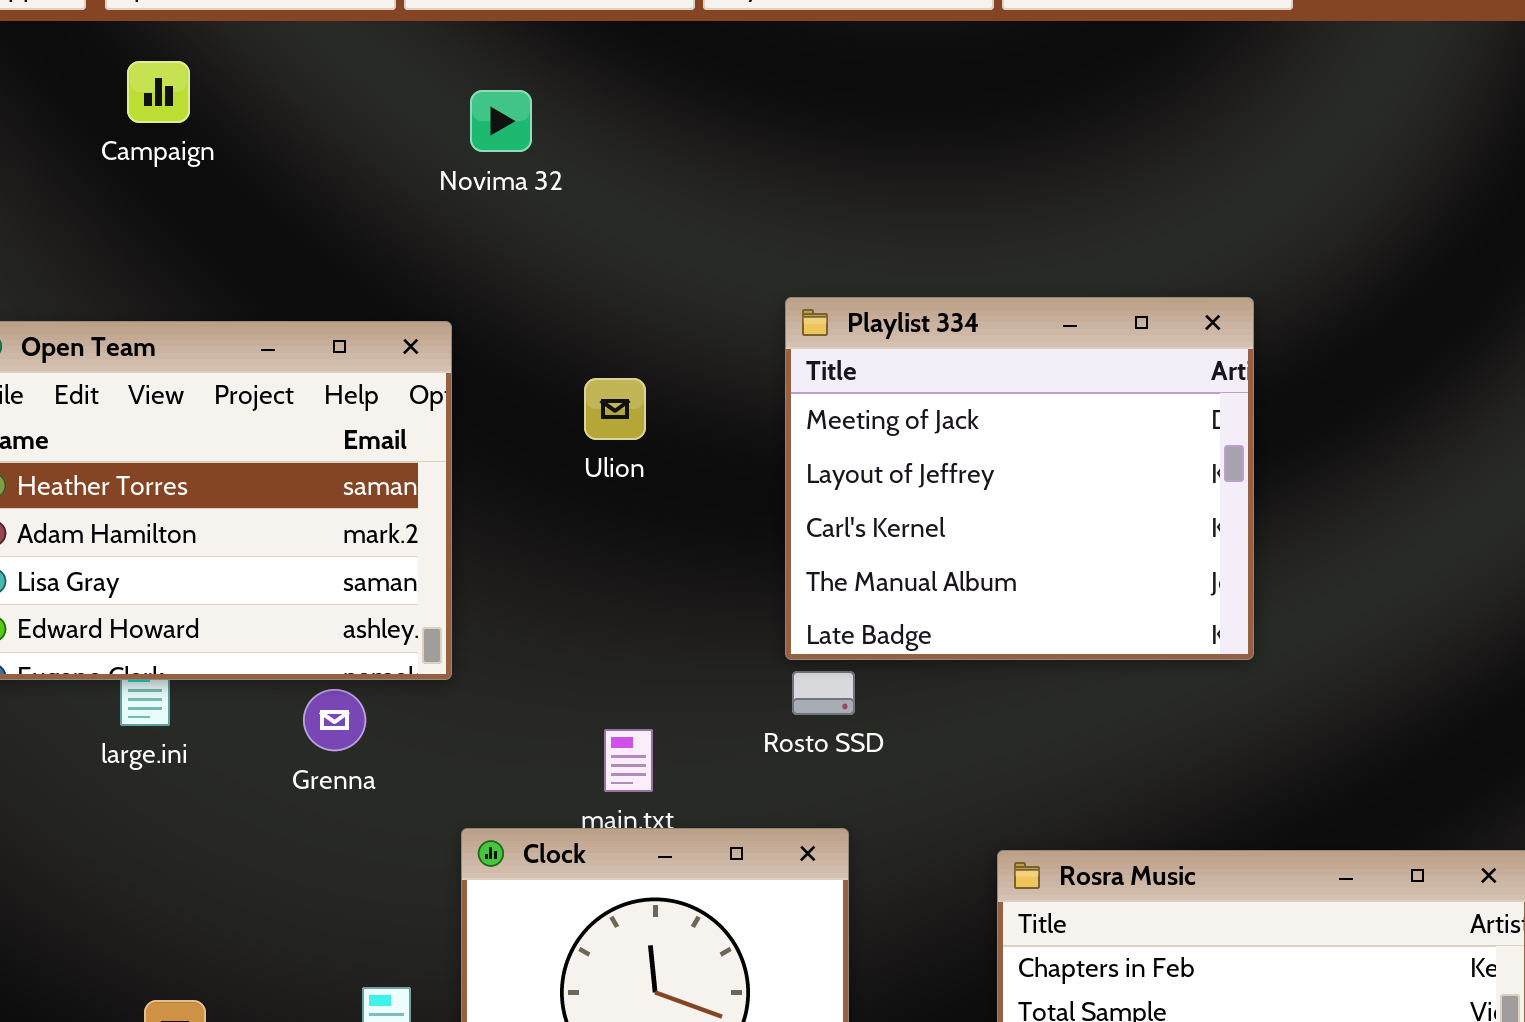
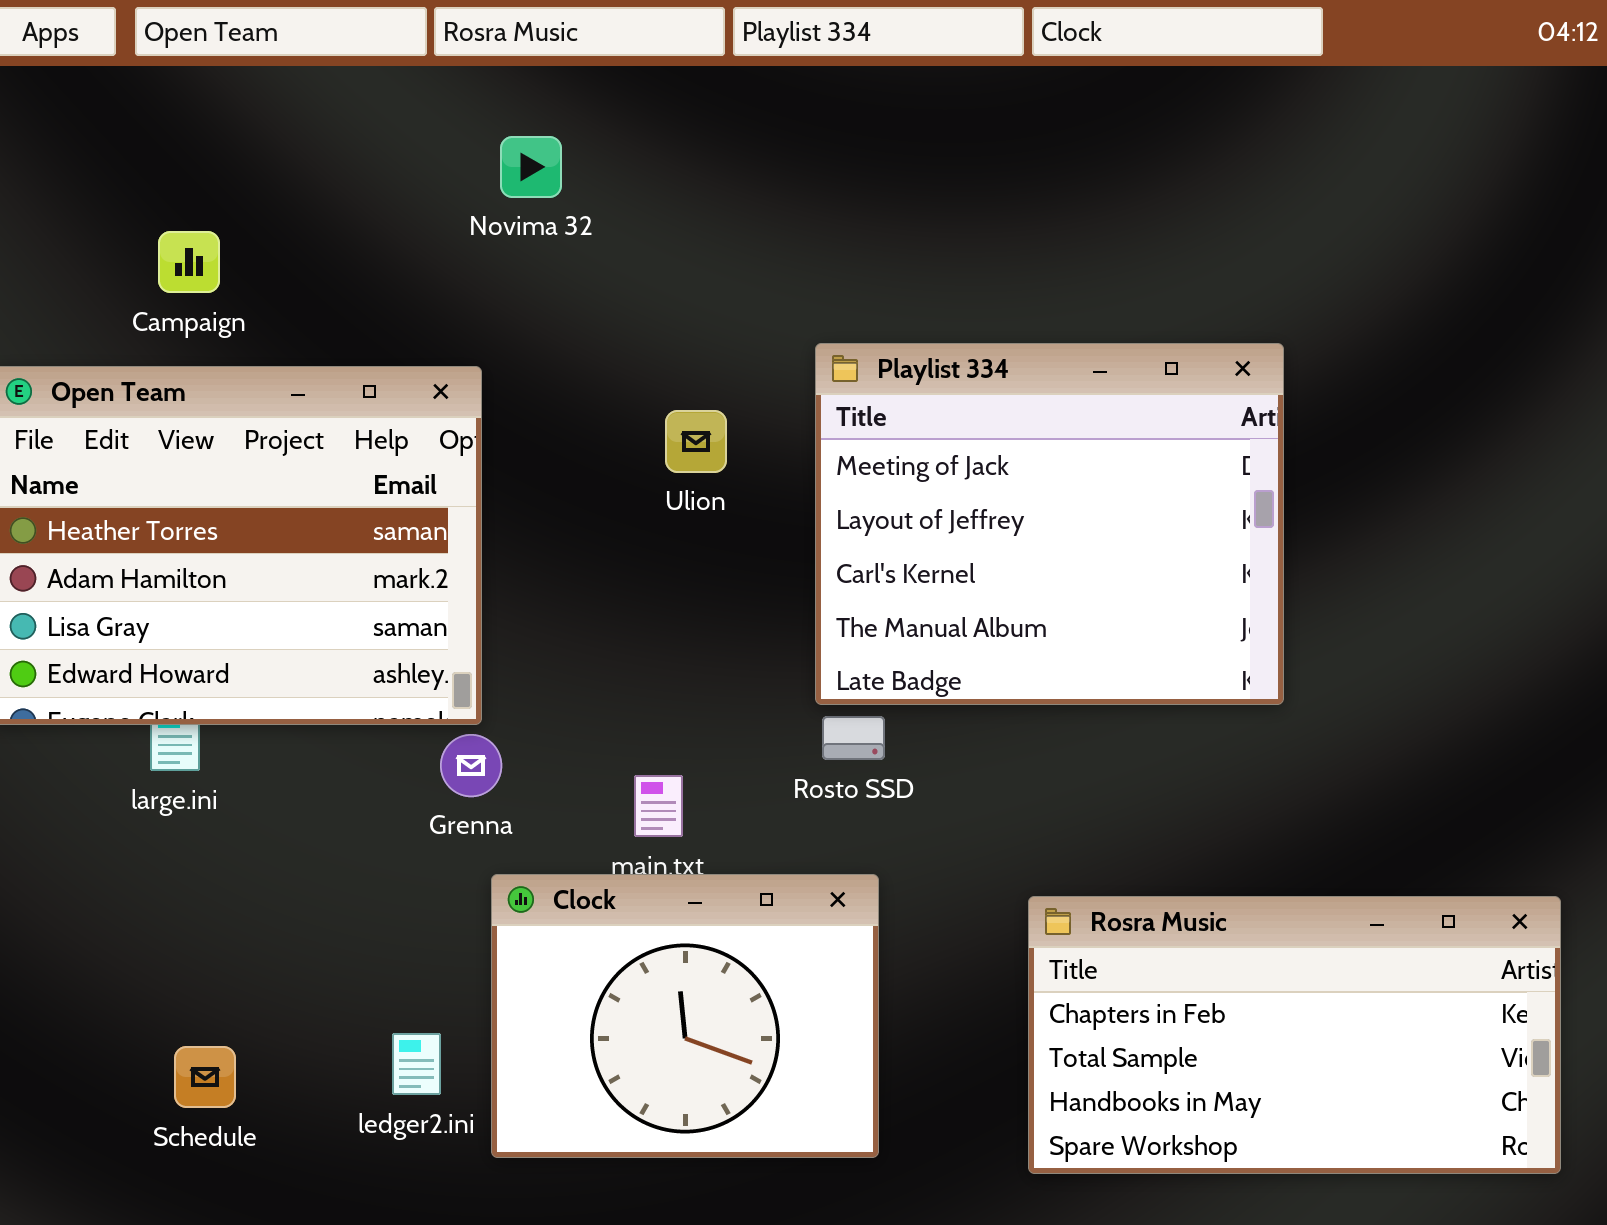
Campaign: [127,61,190,123] -> [158,231,220,293], moved
Ulion: [584,378,646,440] -> [665,410,727,473], moved
Grenna: [303,689,366,751] -> [440,734,502,797], moved

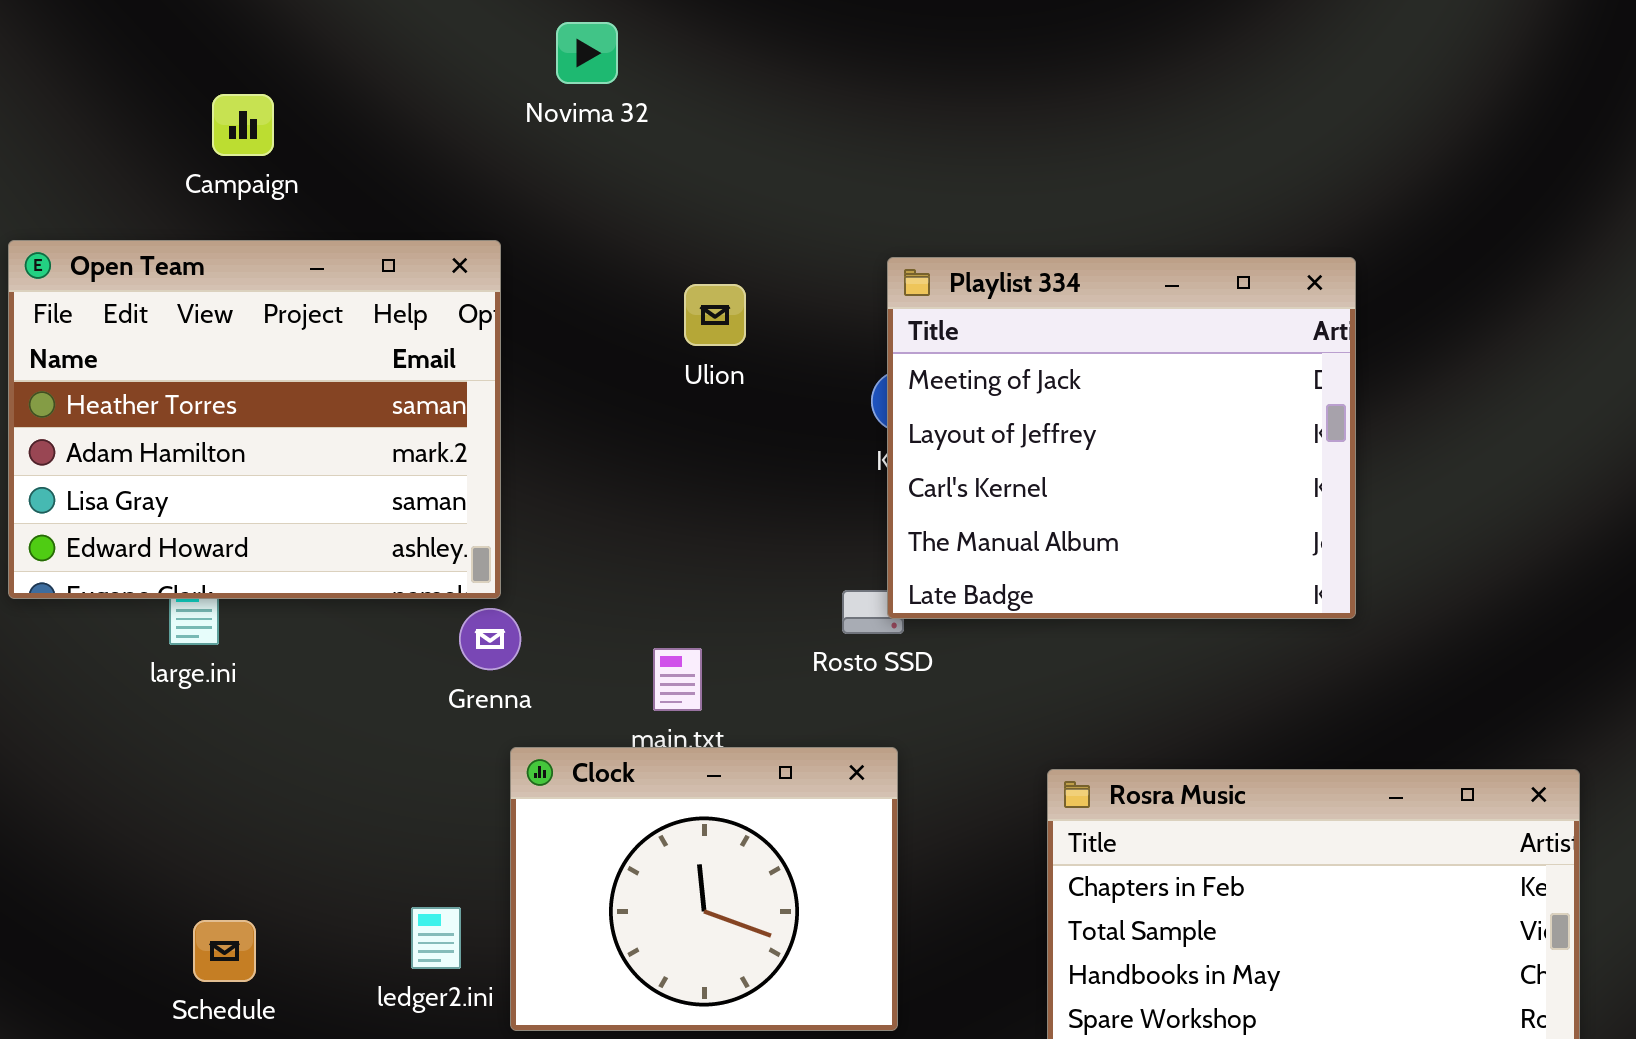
Novima 32: [500,136,562,198] -> [556,22,618,84], moved
Campaign: [158,231,220,293] -> [212,94,274,156], moved
Playlist 334: [815,343,1284,705] -> [887,257,1356,619], moved

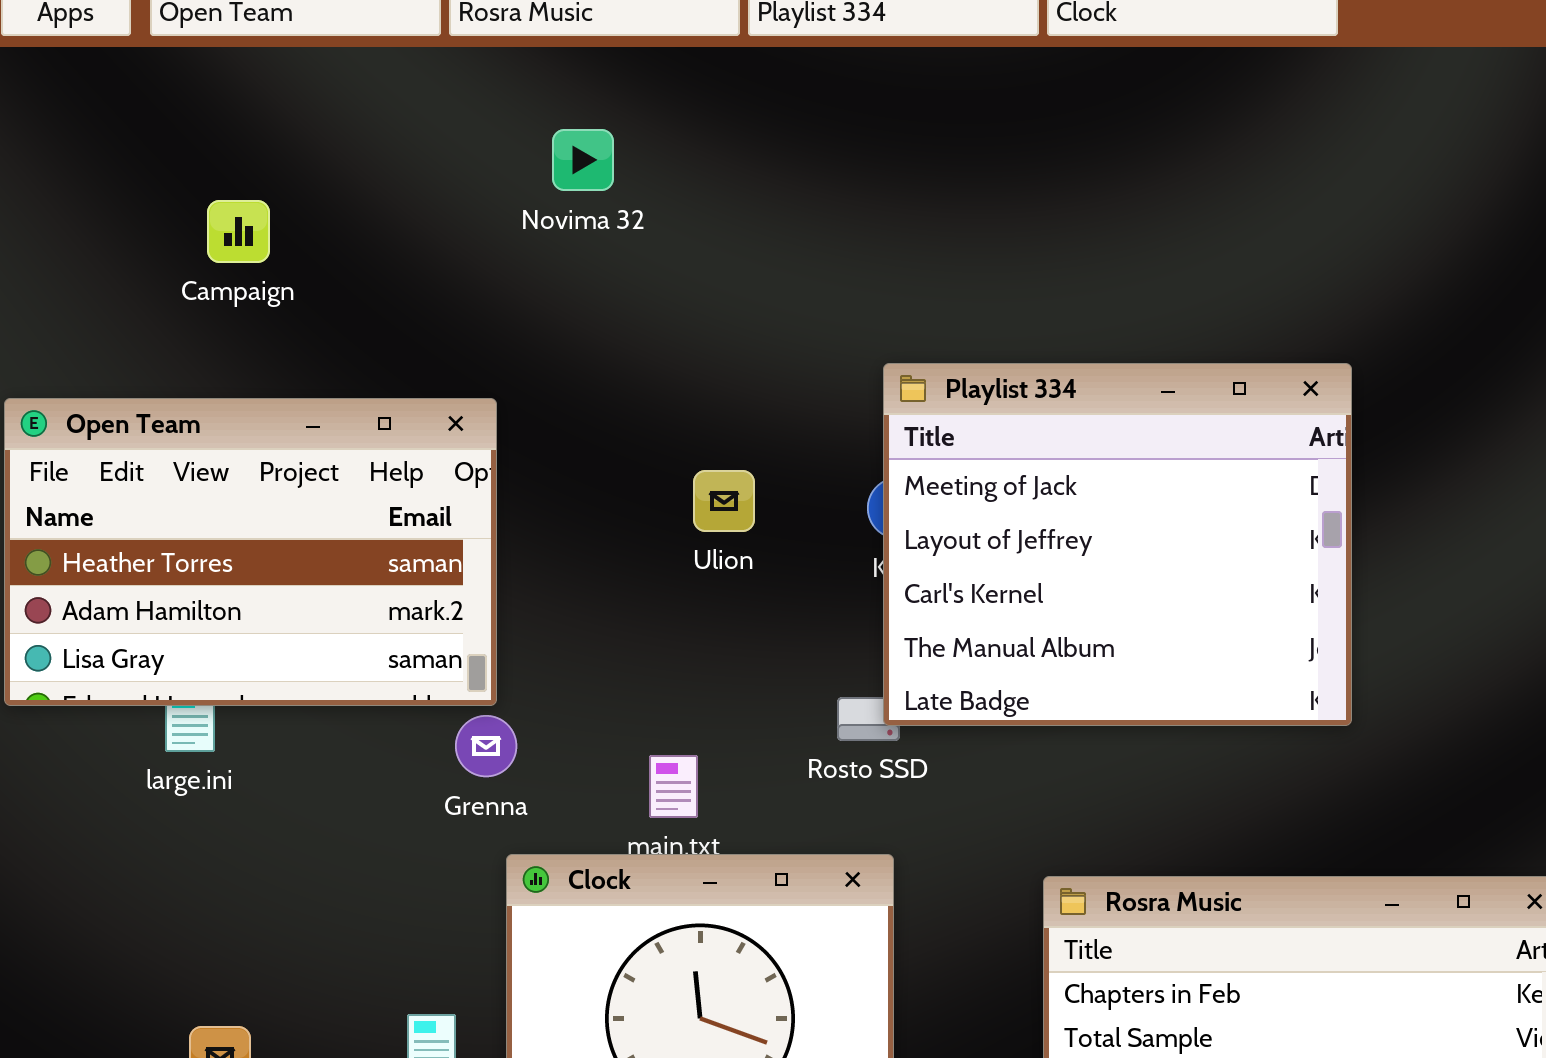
Open Team: [8,240,501,599] -> [4,398,497,706], resized
Ulion: [684,284,746,346] -> [693,470,755,532], moved

